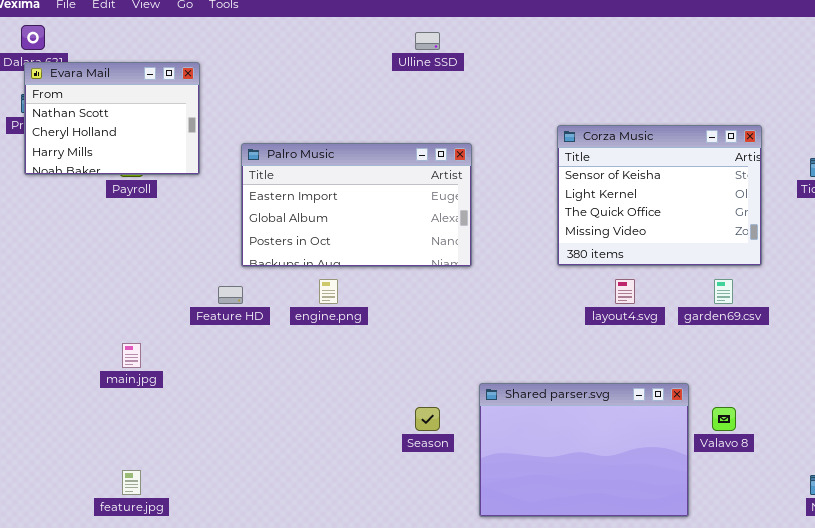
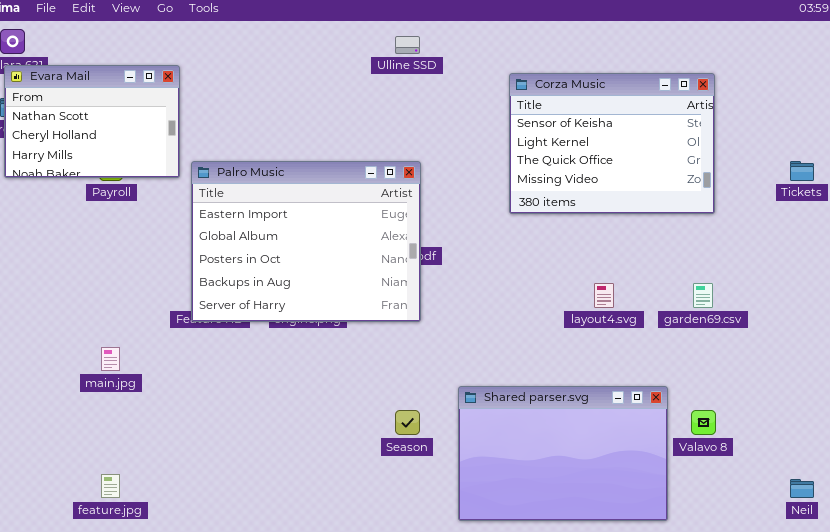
Corza Music: [557,125,762,266] -> [509,73,715,214], moved
Palro Music: [241,143,472,267] -> [191,161,421,322], moved, resized

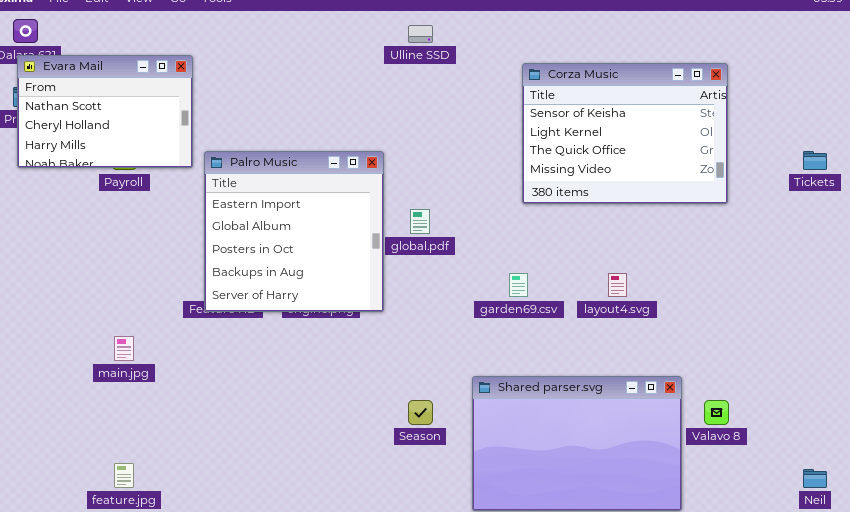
Palro Music: [191,161,421,322] -> [204,151,384,312], resized
garden69.csv: [693,283,713,308] -> [509,273,528,297], moved

